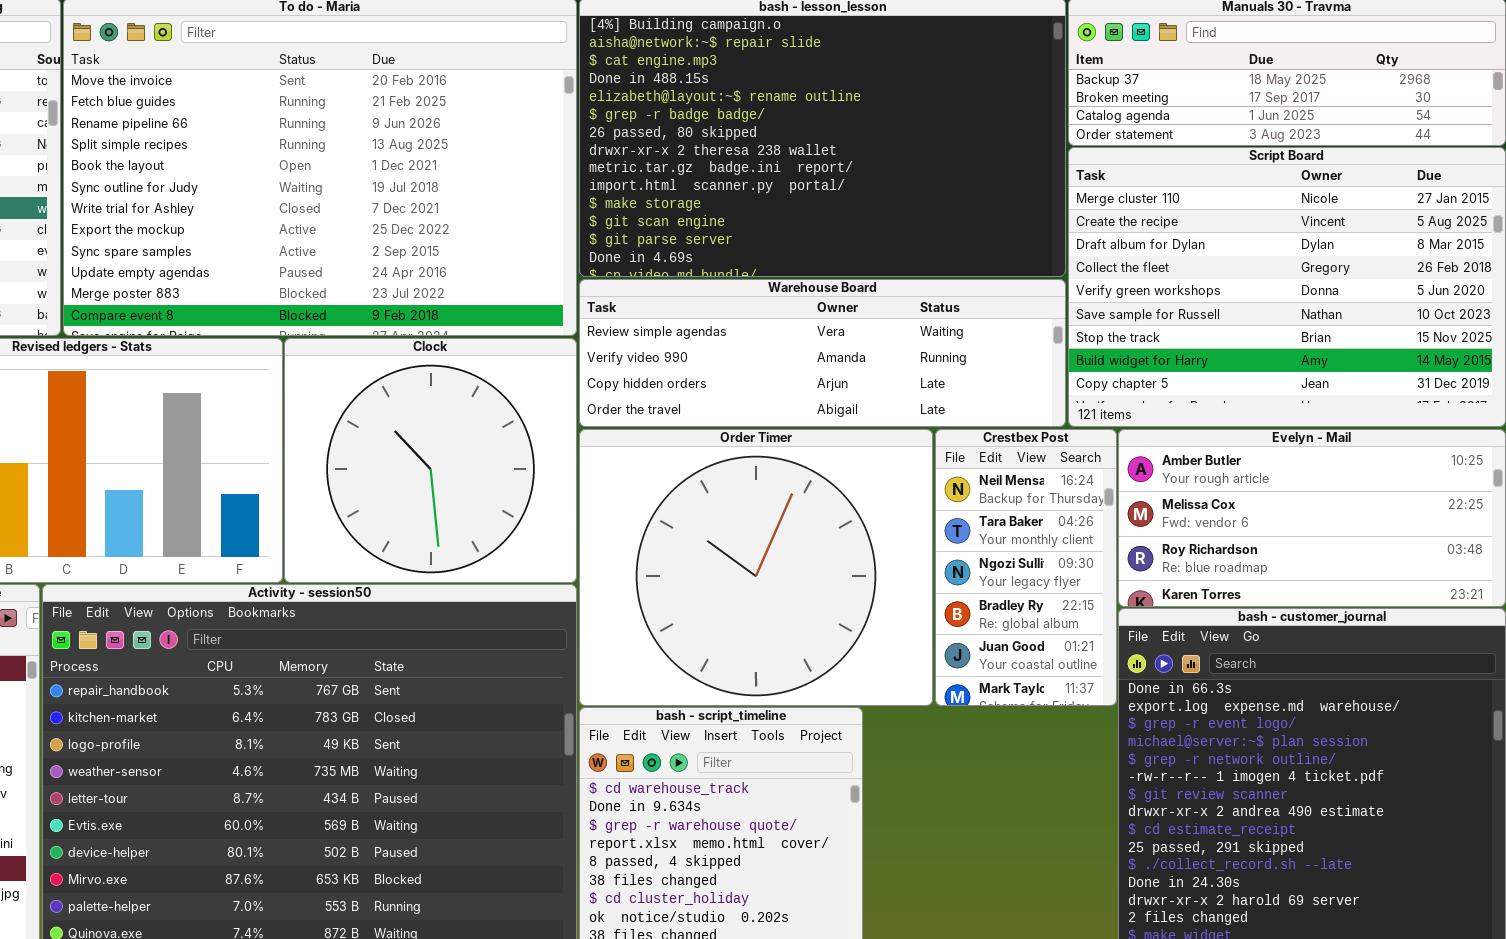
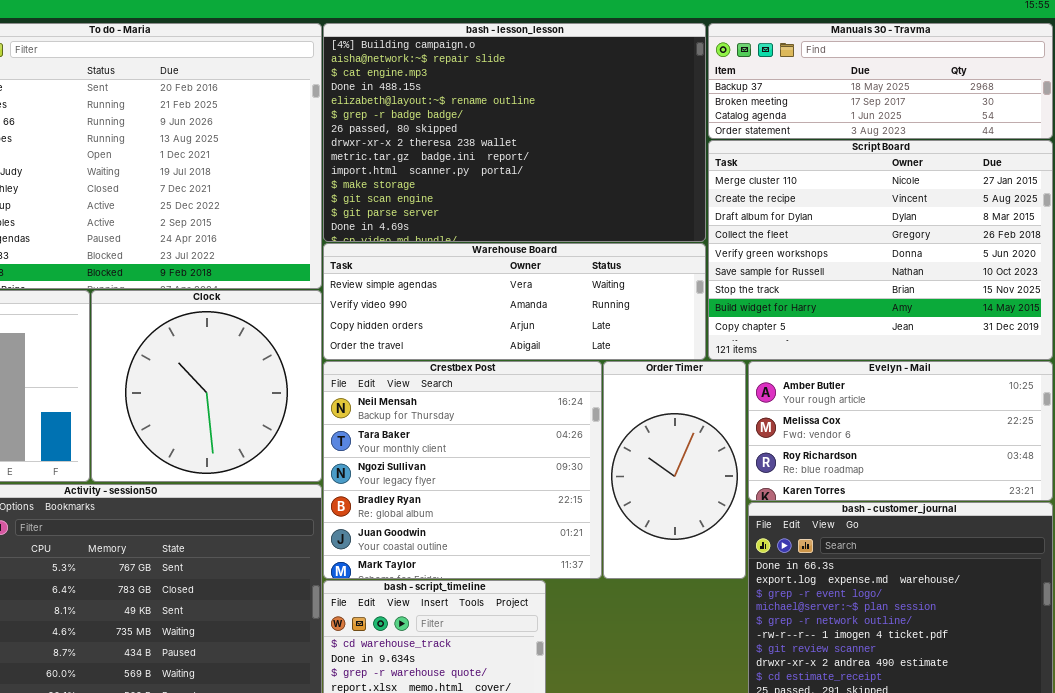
Order Timer: [579,429,933,706] -> [603,361,746,579], moved, resized
Crestbex Post: [935,429,1117,706] -> [323,361,602,579], moved, resized

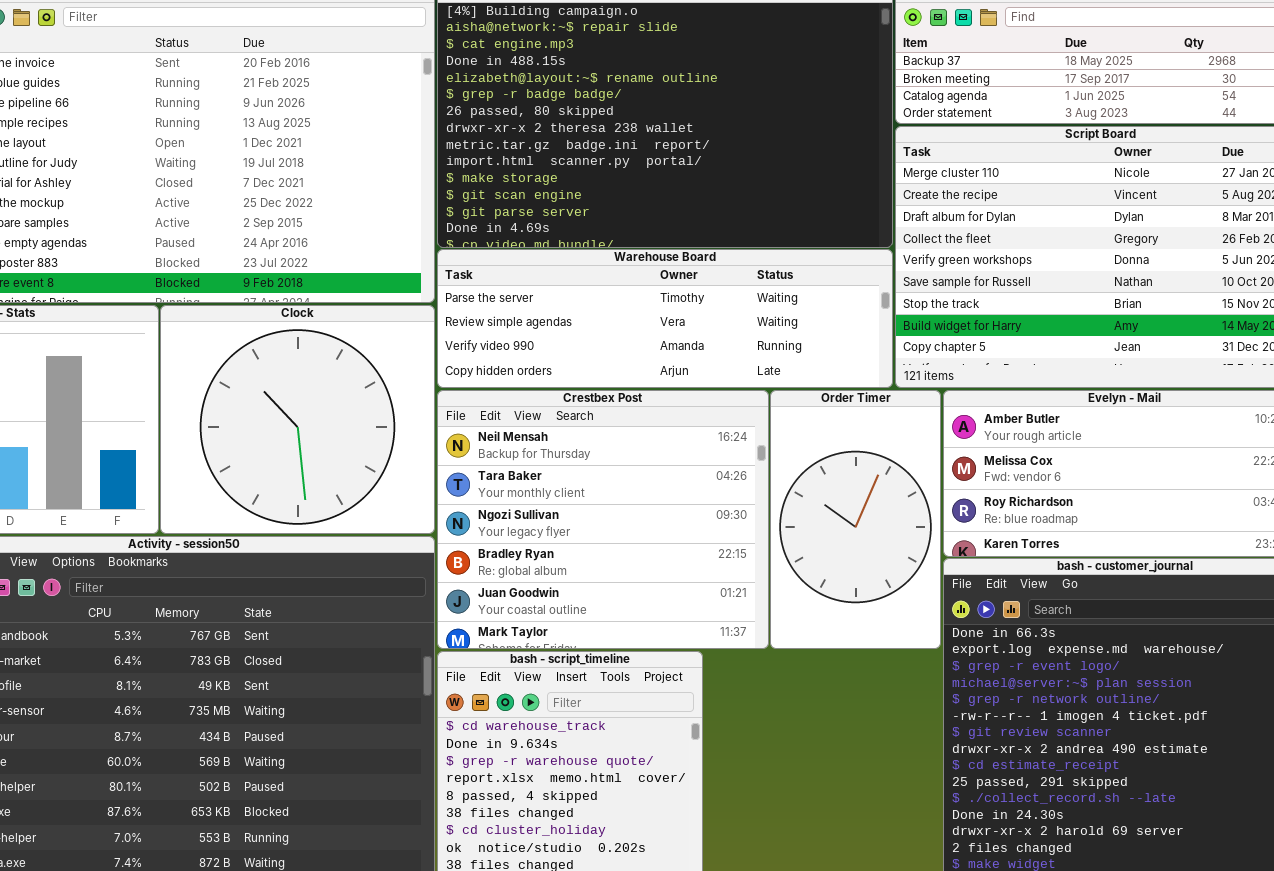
Warehouse Board: [323,243,706,360] -> [437,249,893,388], scrolled up 1 row

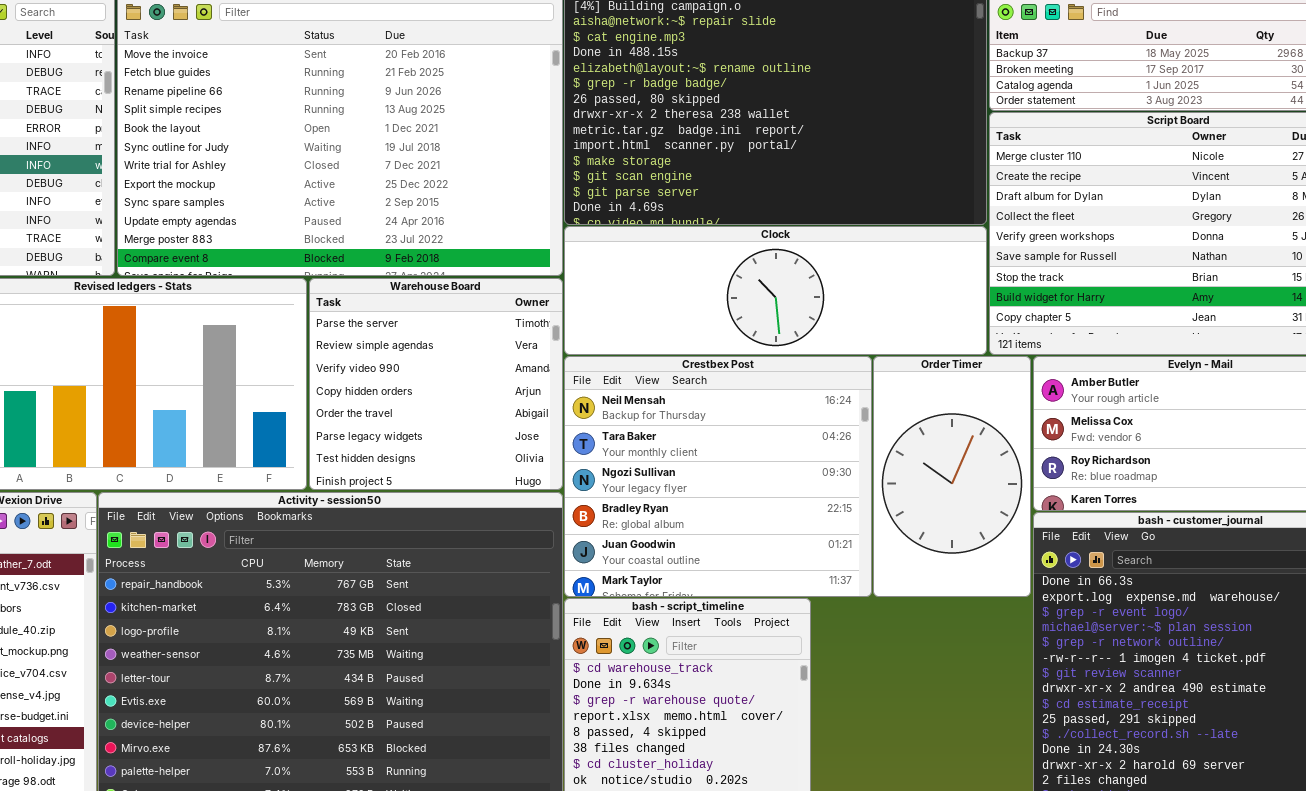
Warehouse Board: [437,249,893,388] -> [309,278,563,490], moved, resized
Clock: [160,305,435,534] -> [564,226,987,355], moved, resized

